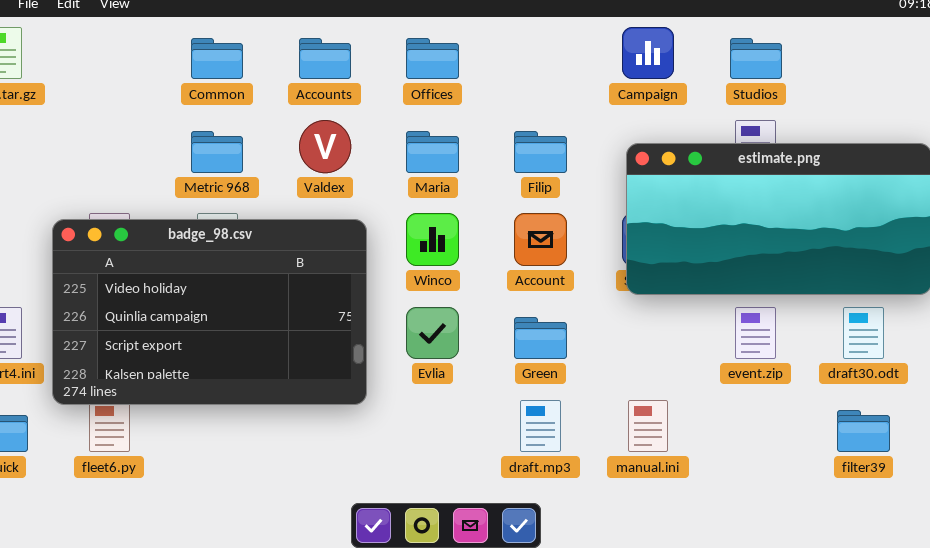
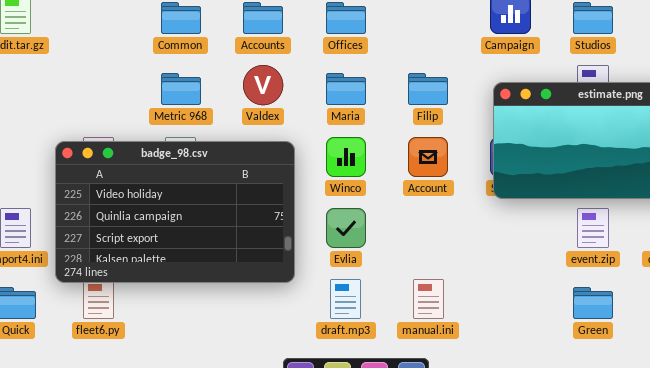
Green: [514,317,567,359] -> [573,287,613,319], moved
draft.mp3: [520,400,561,452] -> [330,279,361,319], moved
manual.ini: [628,400,668,452] -> [413,279,444,319], moved

